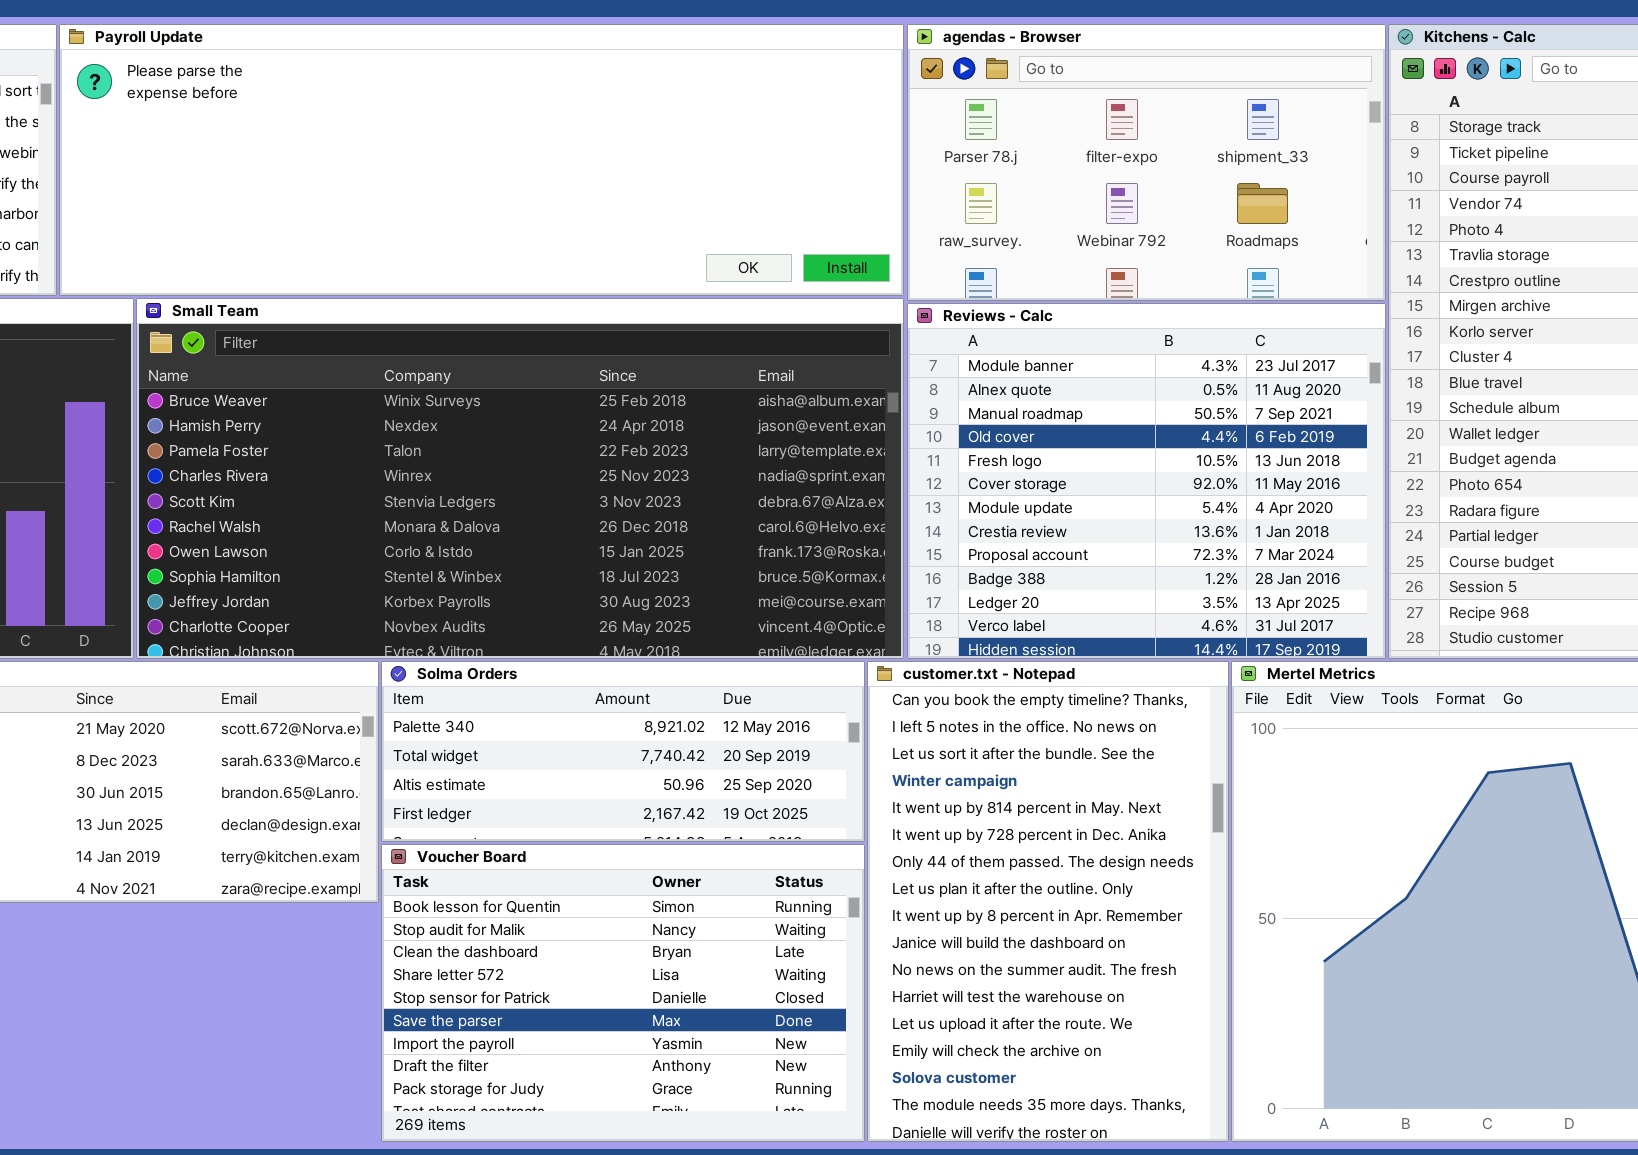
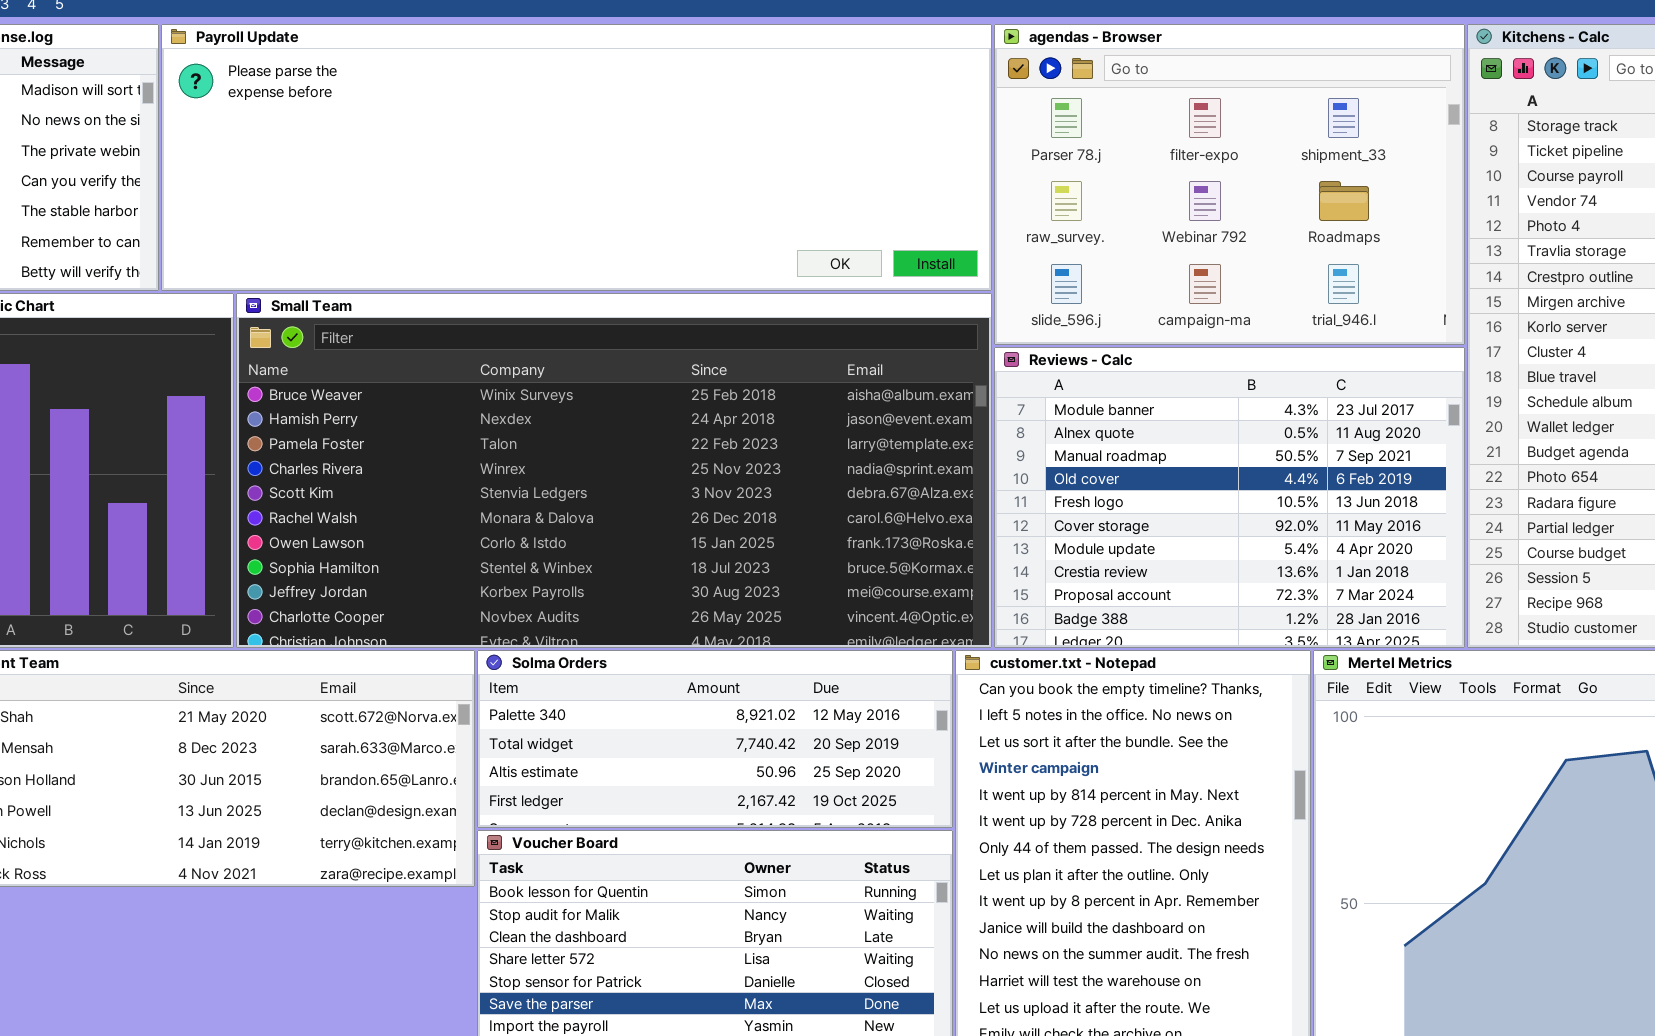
agendas - Browser: [907,24,1386,301] -> [994,24,1465,345], resized
Reviews - Calc: [907,303,1386,659] -> [994,347,1465,648], resized

